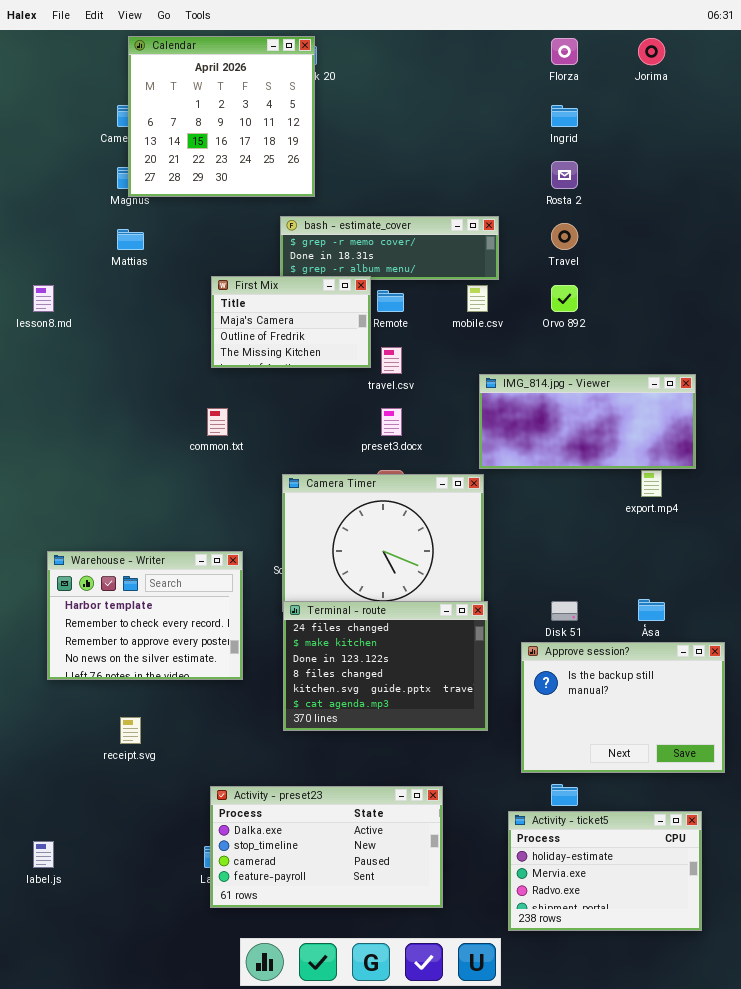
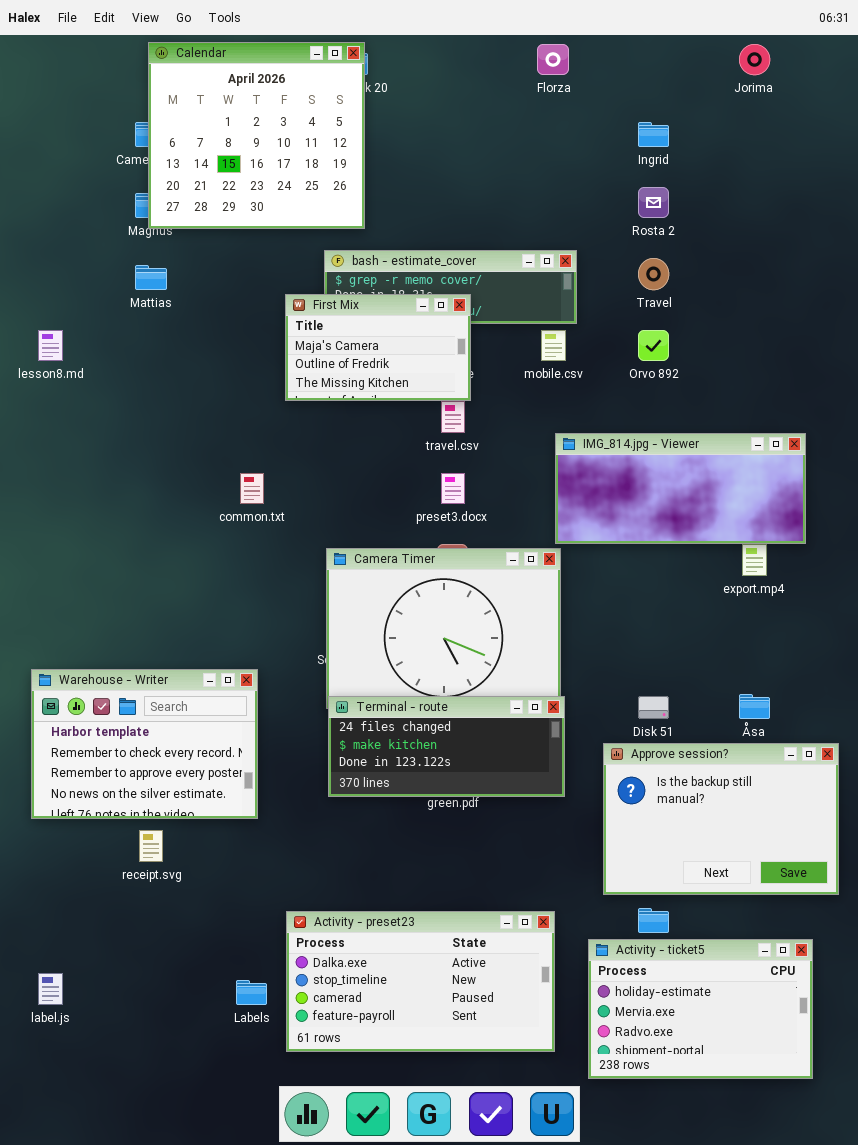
Florza: [551,38,578,65] -> [537,44,569,75], moved
First Mix: [211,276,371,368] -> [285,294,471,401], moved
Warehouse - Writer: [47,551,243,680] -> [31,669,258,819], moved
Terminal - route: [283,601,488,731] -> [328,696,565,797], resized
Activity - preset23: [210,786,443,908] -> [286,911,555,1052], moved

